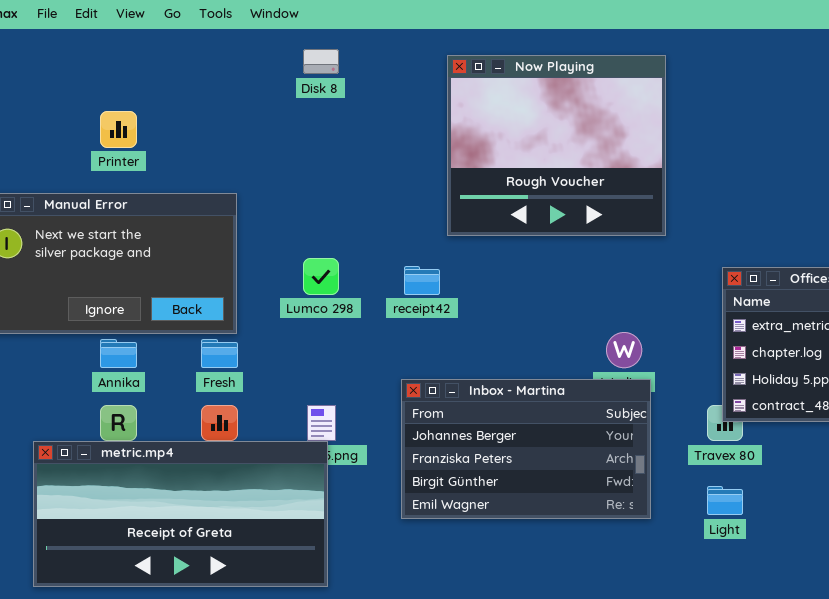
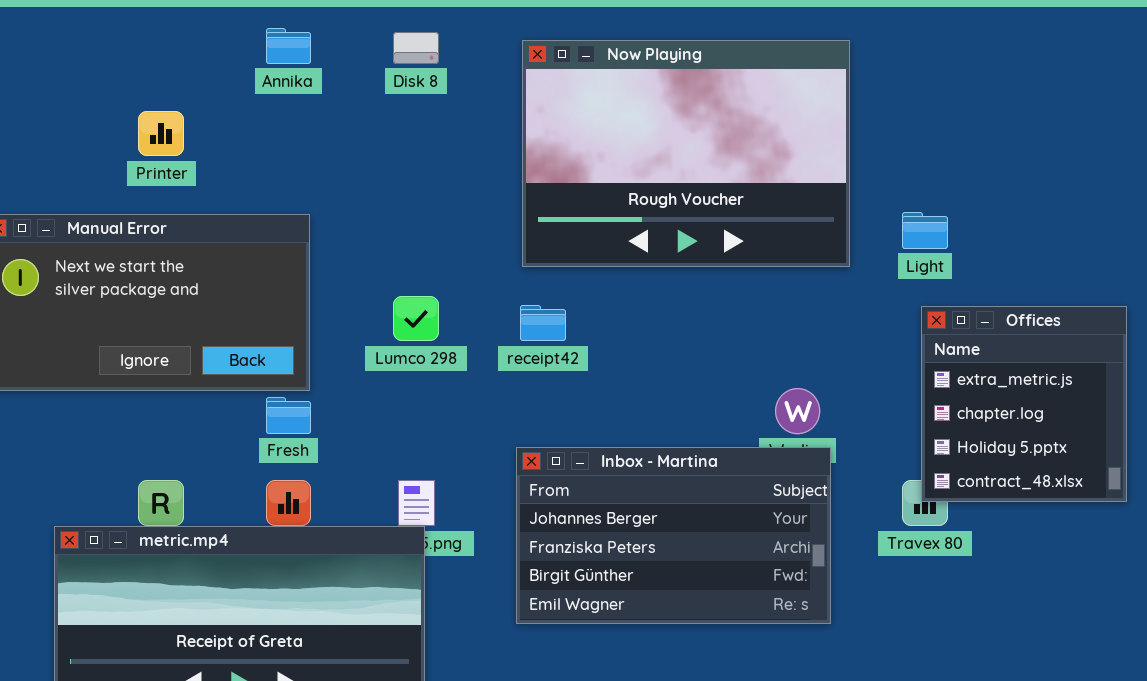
Now Playing: [447,55,666,236] -> [522,40,850,267], resized
Annika: [100,339,137,368] -> [266,28,311,64], moved
Light: [707,486,743,515] -> [902,212,948,249], moved

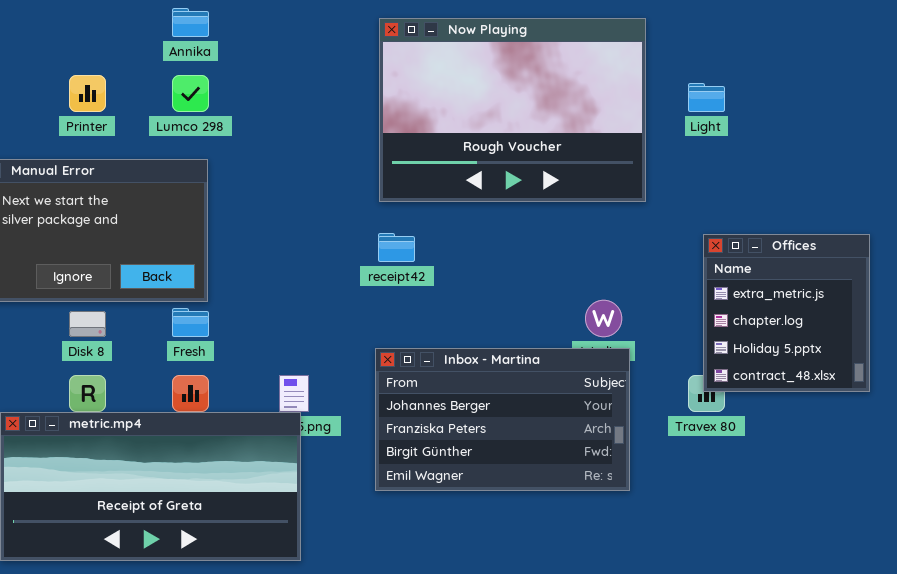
Disk 8: [393,32,439,64] -> [69,311,106,337], moved
Light: [902,212,948,249] -> [688,83,725,112], moved
Lumco 298: [393,296,439,341] -> [172,75,209,112], moved

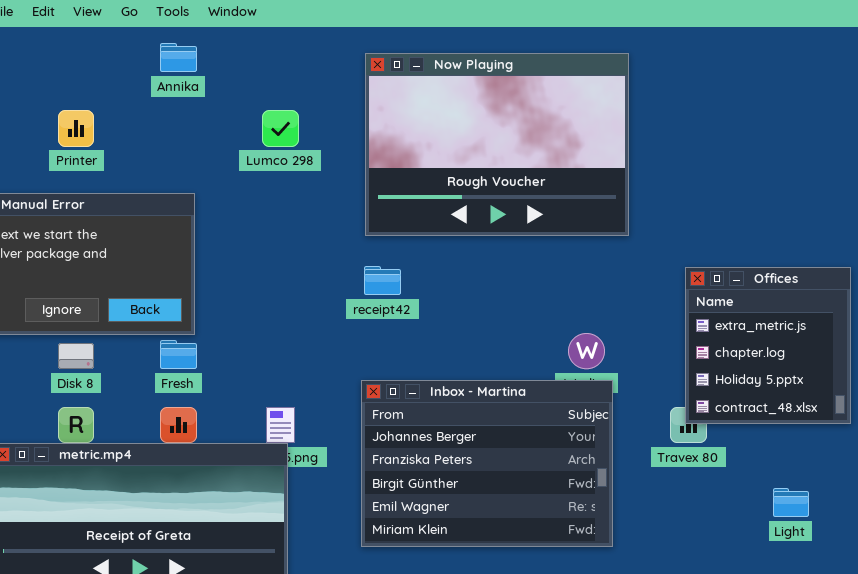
Lumco 298: [172,75,209,112] -> [262,110,299,147], moved
Light: [688,83,725,112] -> [773,488,809,517], moved
Inbox - Martina: [375,348,630,491] -> [361,380,613,547], resized

